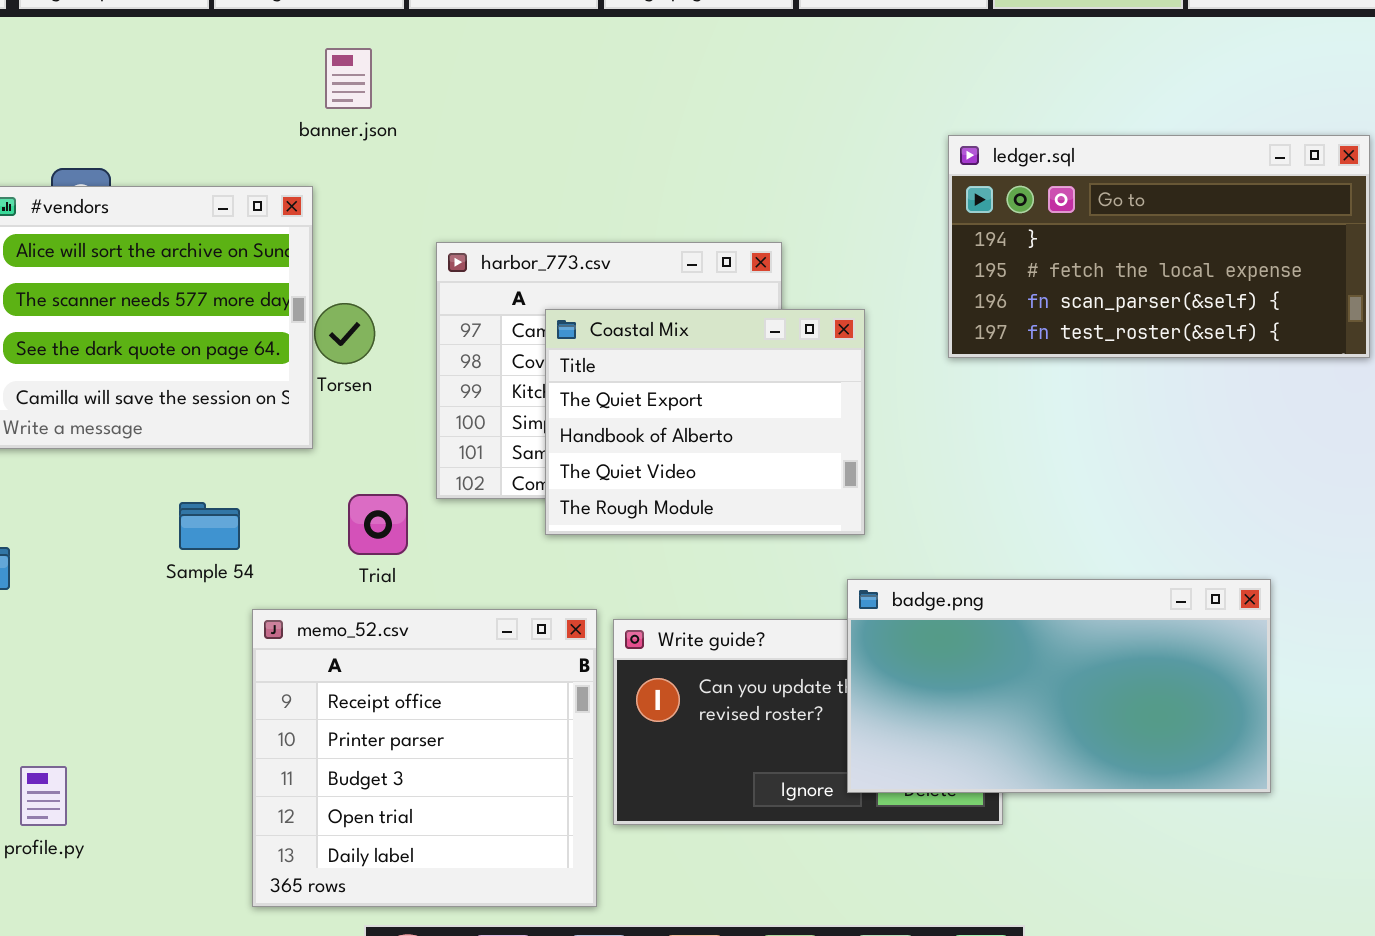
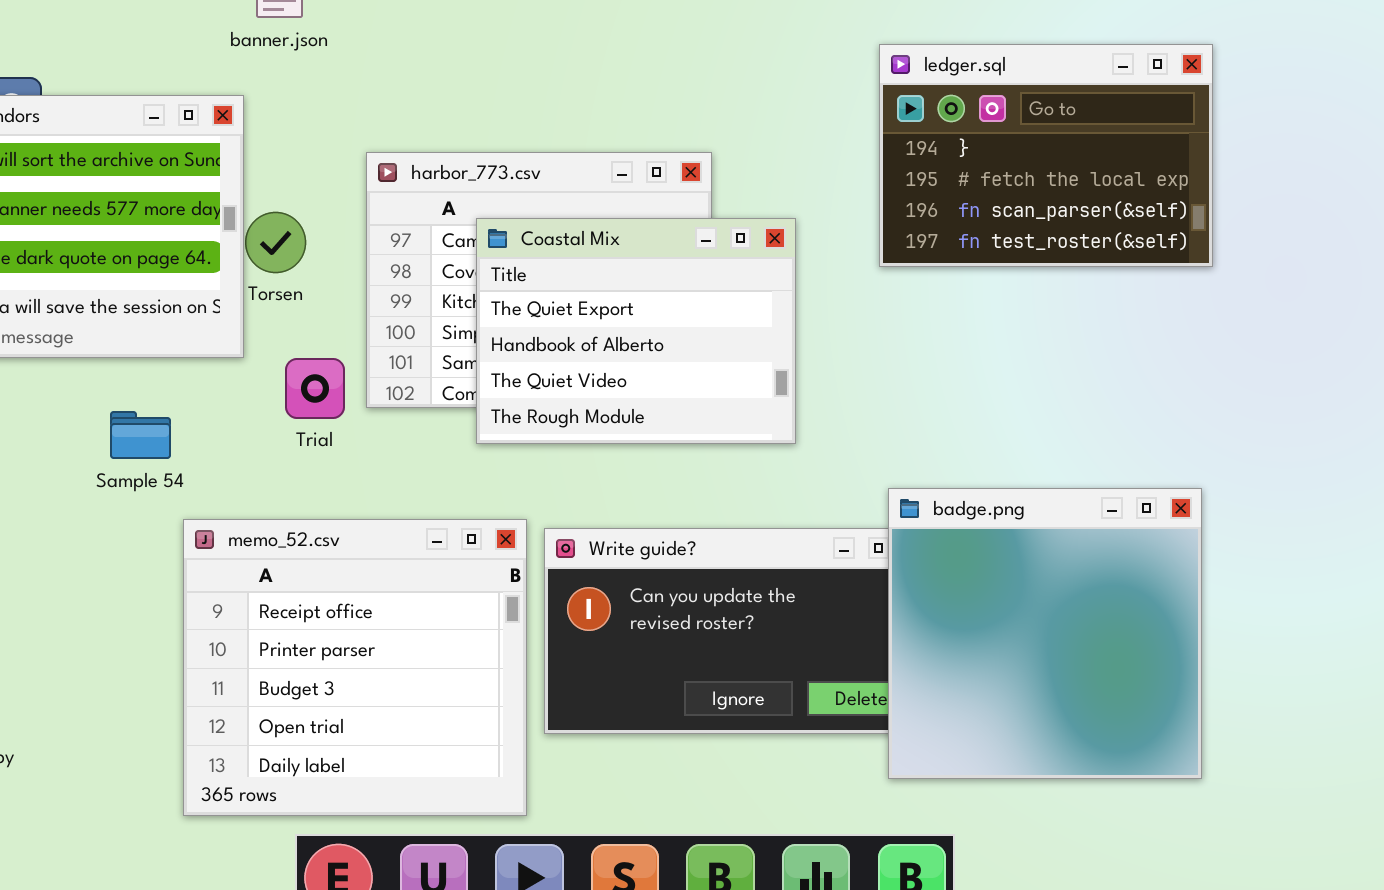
ledger.sql: [948,135,1370,358] -> [879,44,1213,267], resized
Trial: [348,494,408,555] -> [285,358,345,419], moved
badge.png: [847,579,1271,793] -> [888,488,1202,779], resized

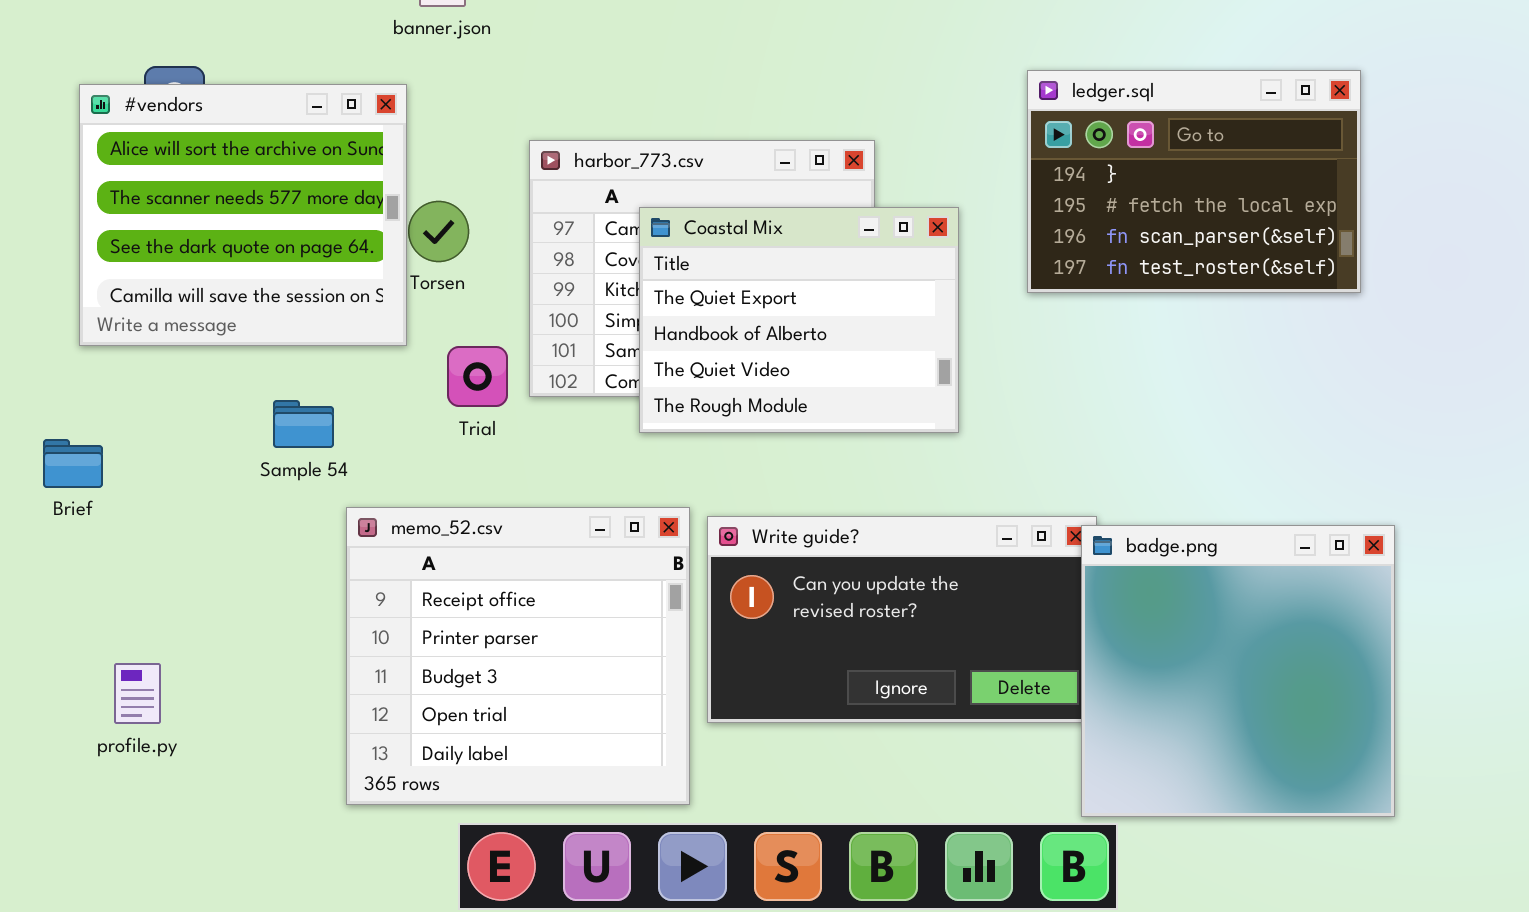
ledger.sql: [879,44,1213,267] -> [1027,70,1361,293], moved
badge.png: [888,488,1202,779] -> [1081,525,1395,817], moved

